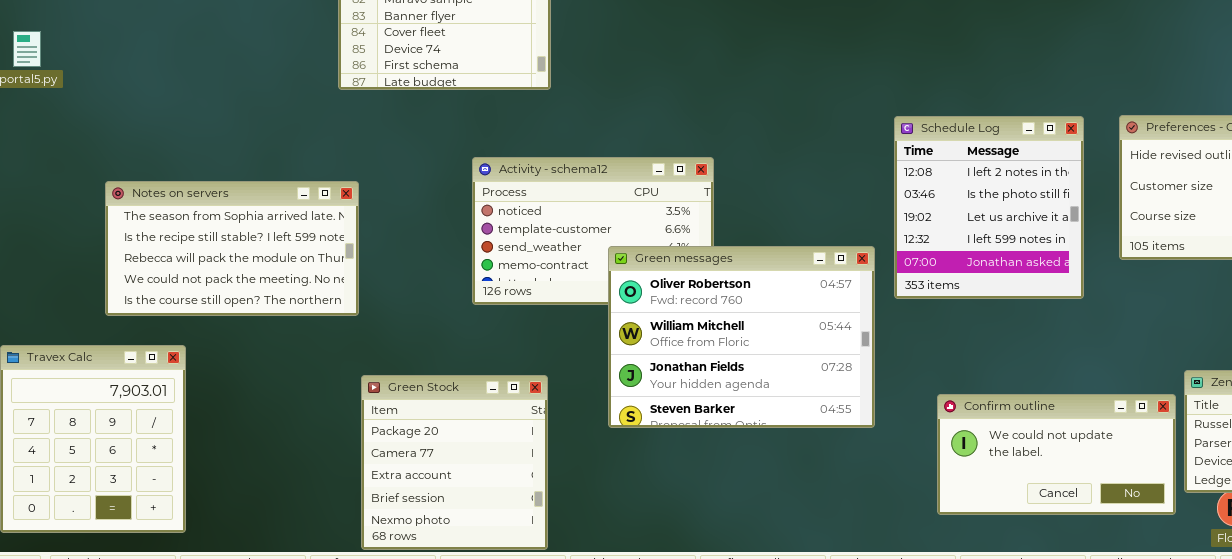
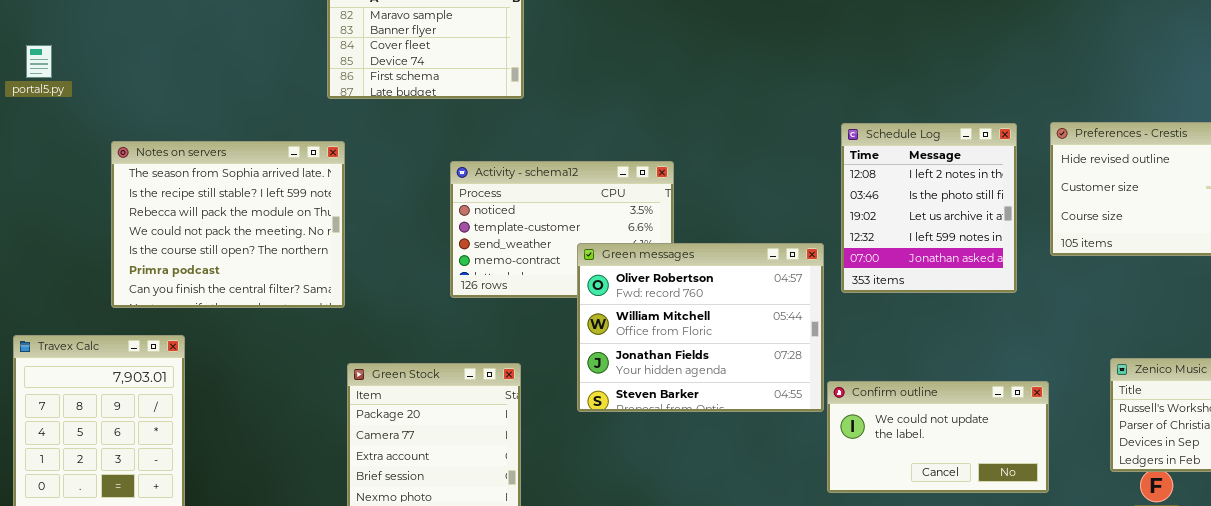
Notes on servers: [105,181,359,316] -> [111,141,345,308], resized
Confirm outline: [937,394,1176,515] -> [827,381,1049,493], moved

